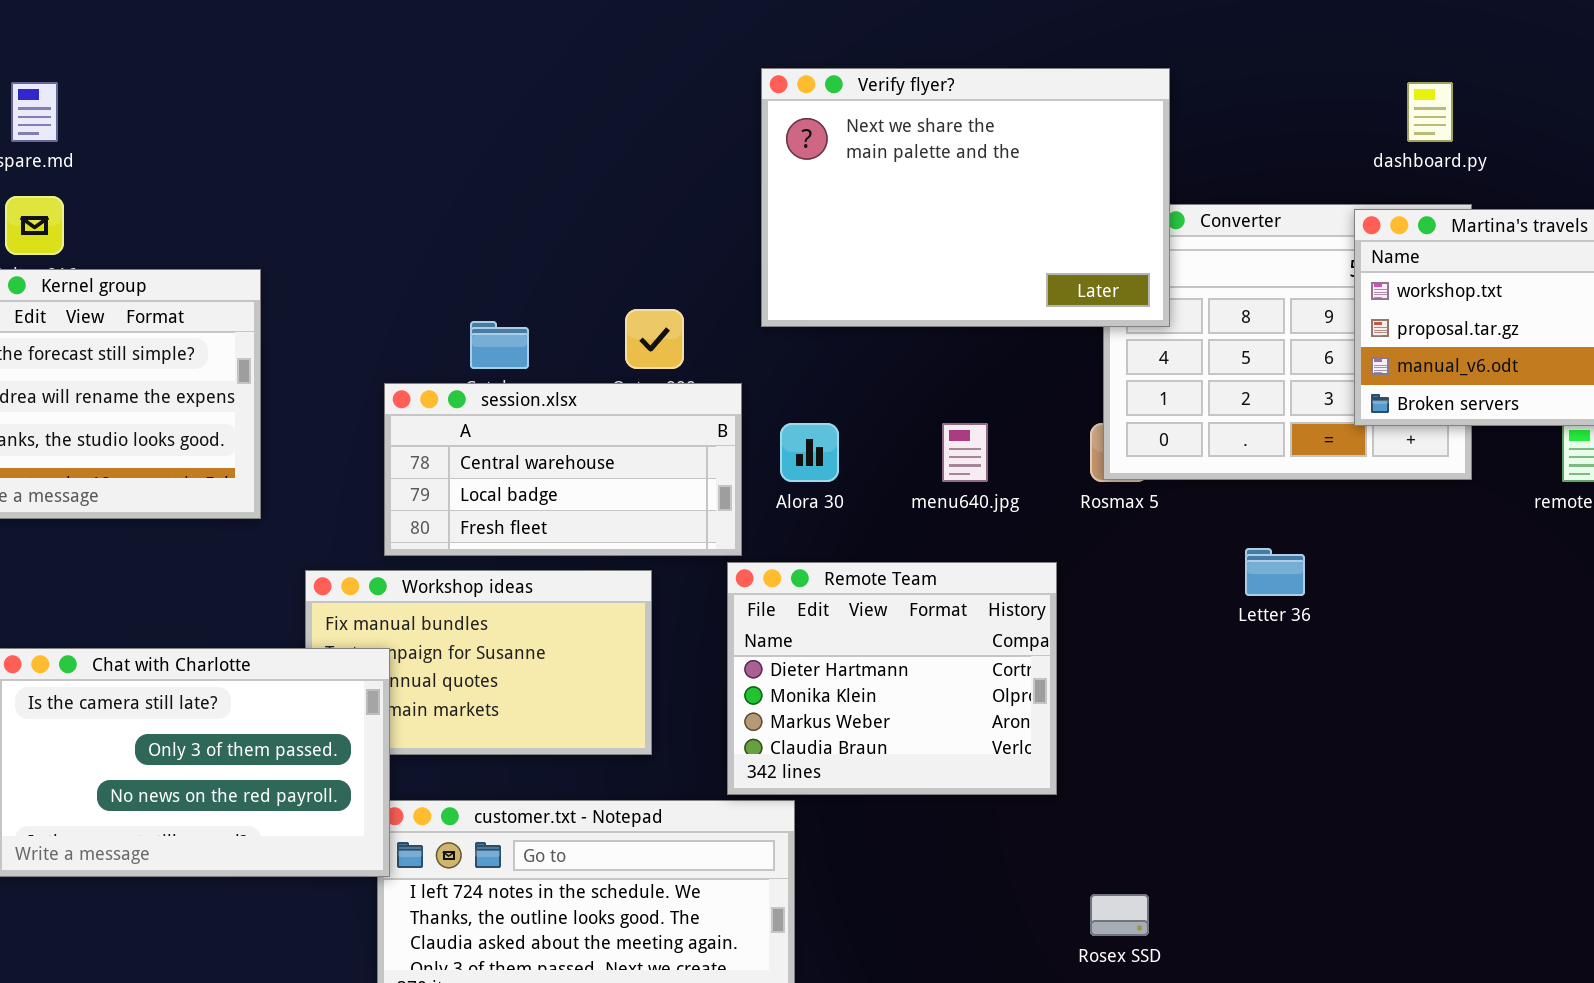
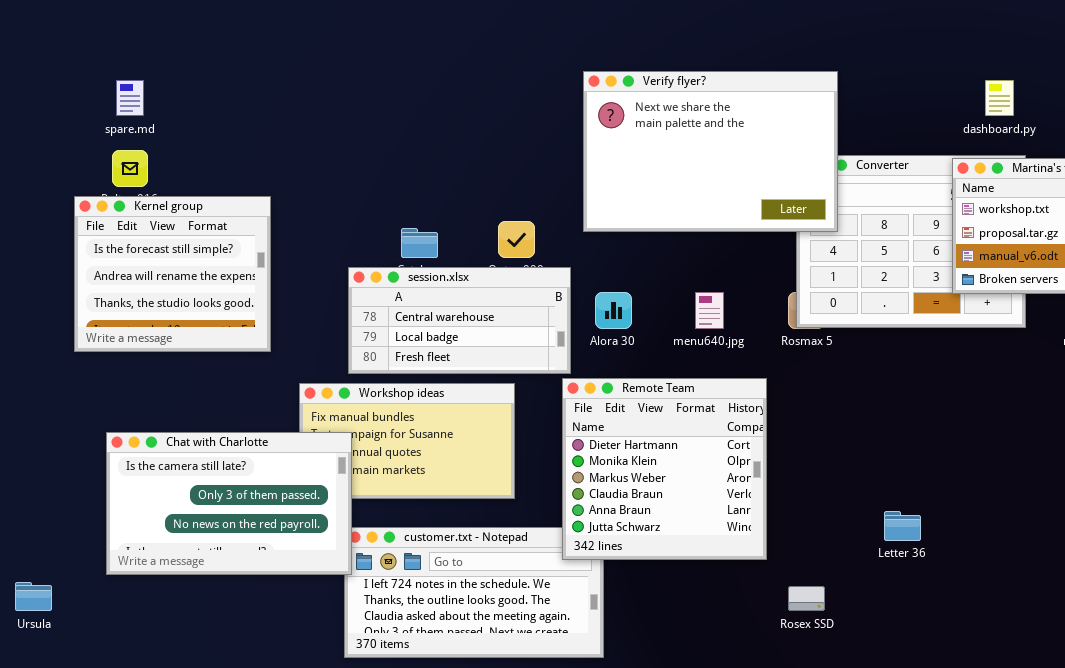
Letter 36: [1245,548,1305,596] -> [884,511,921,541], moved
Remote Team: [727,562,1057,795] -> [562,378,767,560], resized

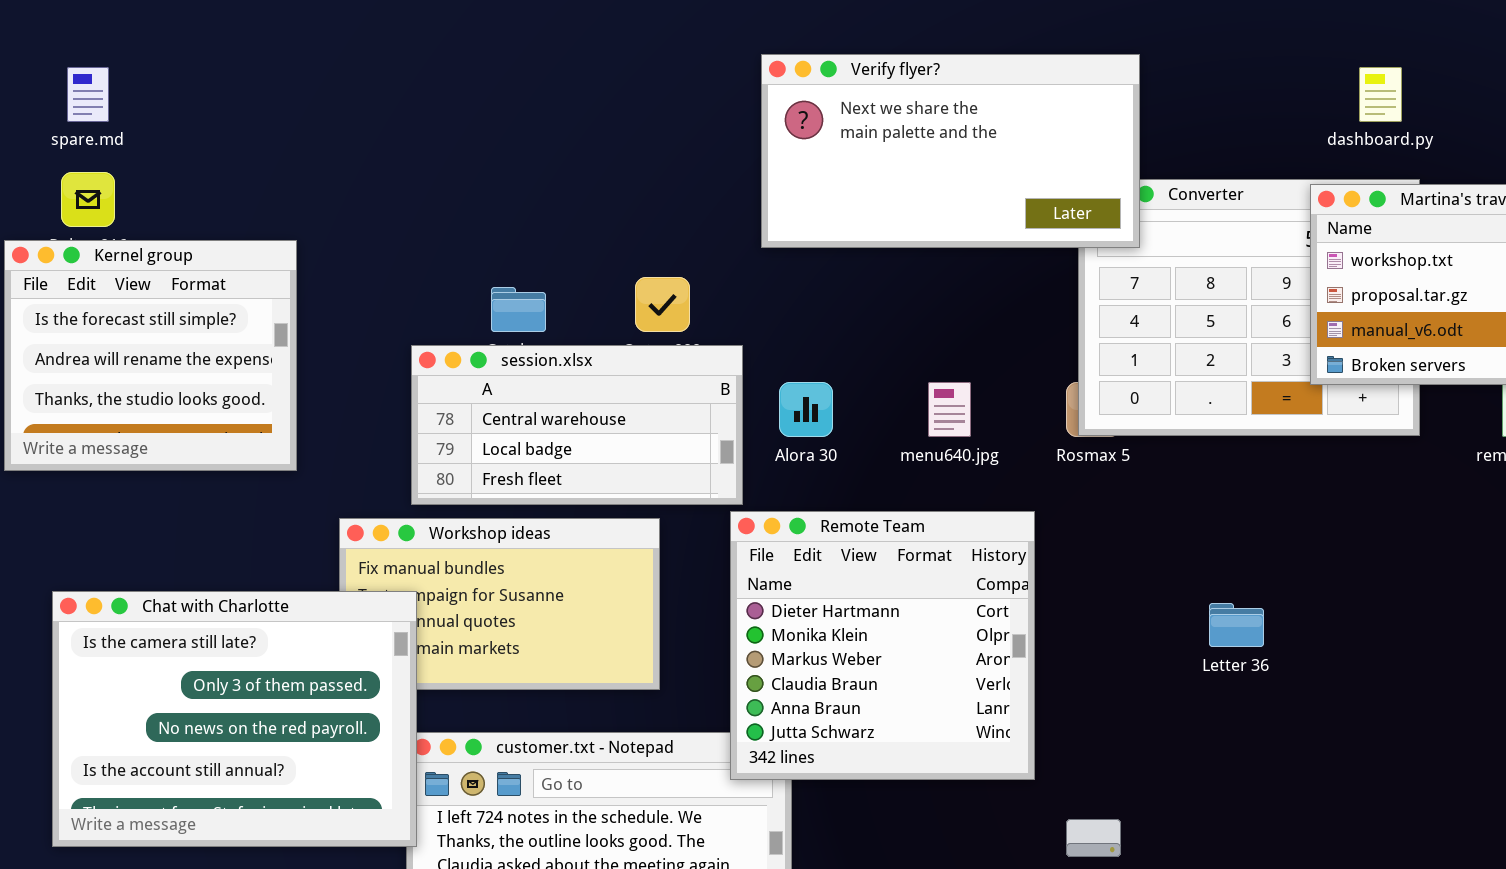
Verify flyer?: [583,71,838,232] -> [761,54,1140,248], resized
Chat with Charlotte: [106,432,352,575] -> [52,591,417,847], resized
Letter 36: [884,511,921,541] -> [1209,603,1264,647], moved

